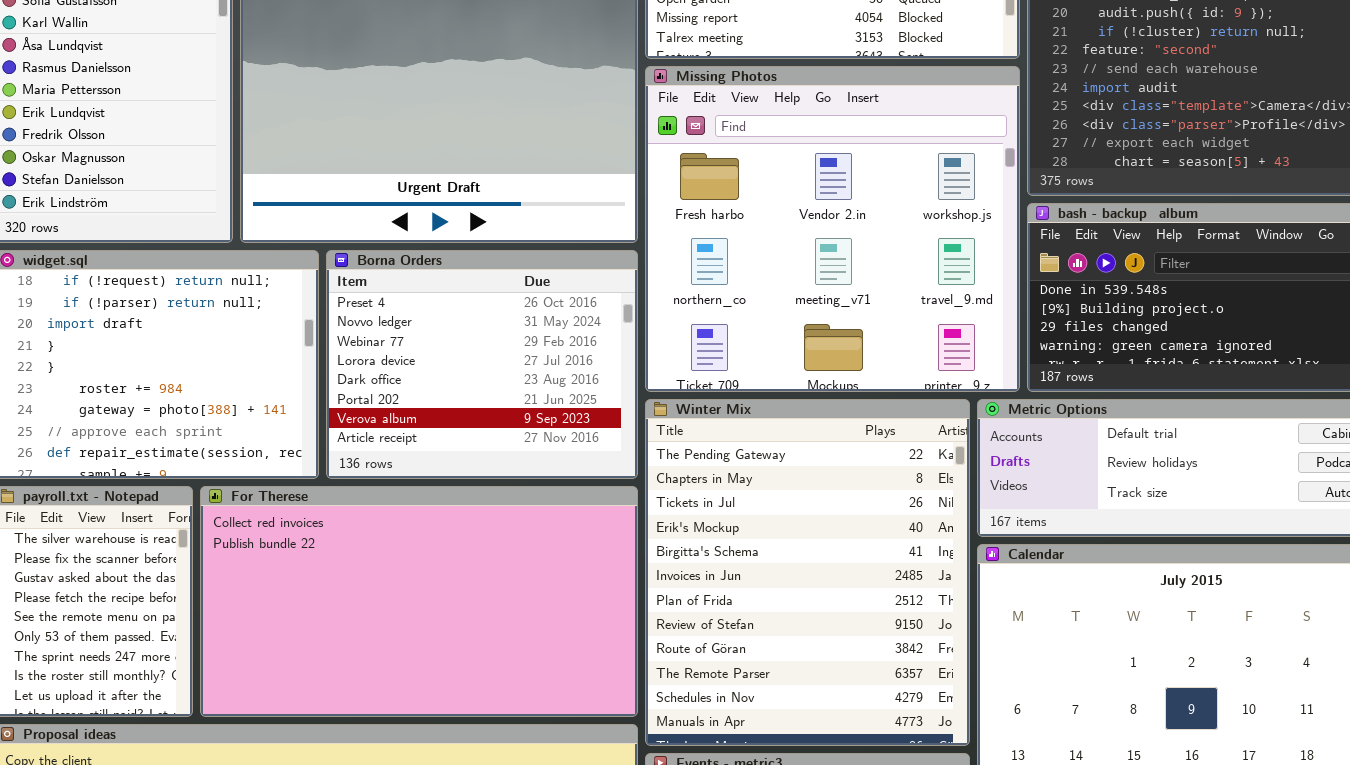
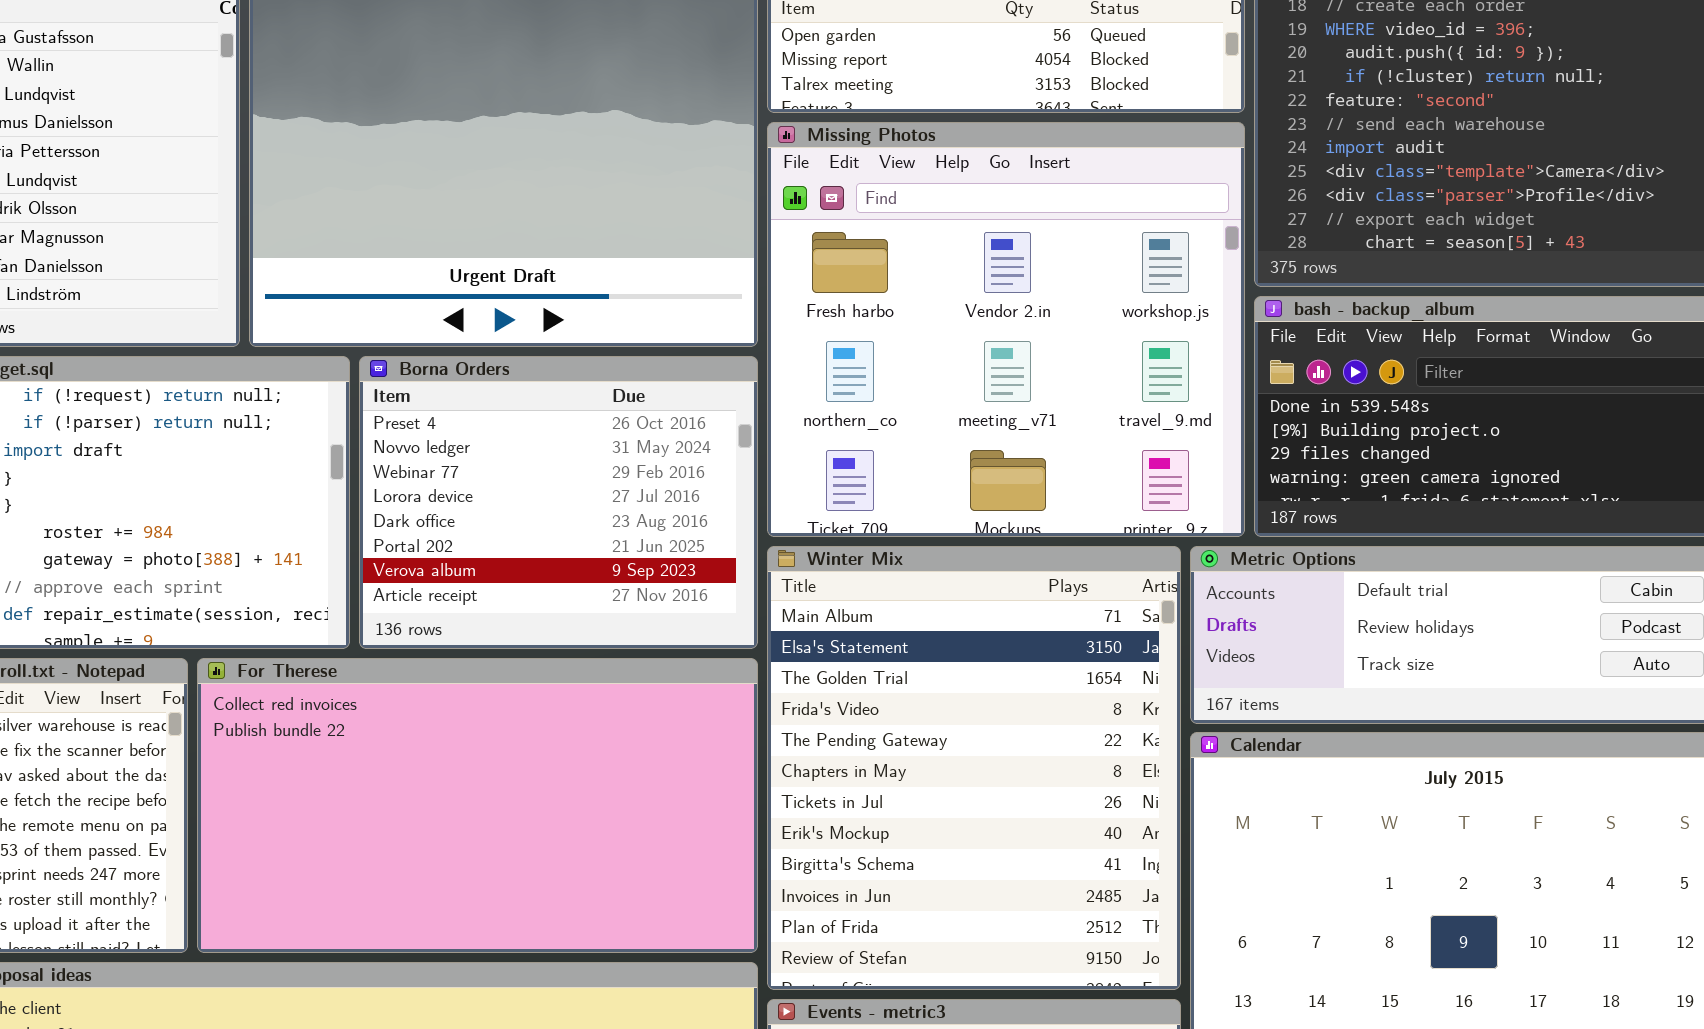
Winter Mix: [645,399,970,746] -> [767,546,1181,990], scrolled up 4 rows

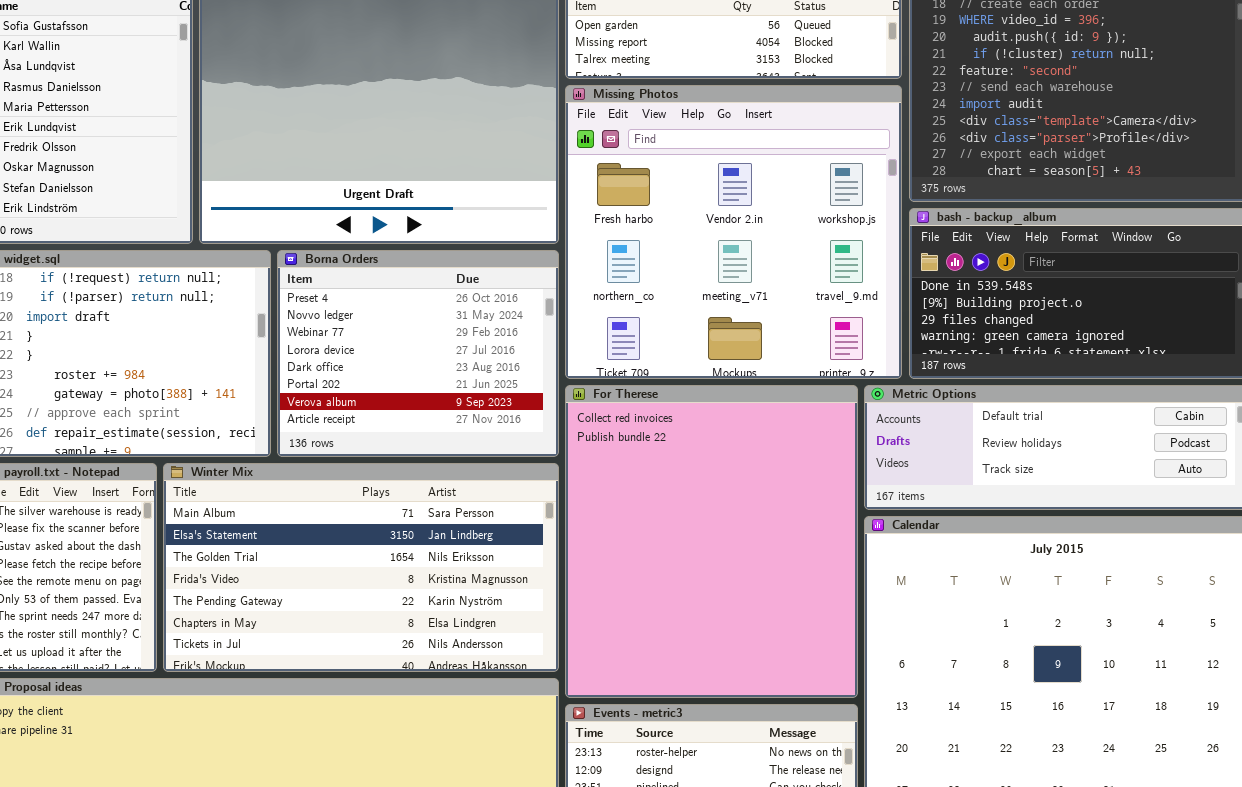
Winter Mix: [767,546,1181,990] -> [163,463,559,672], moved, resized
For Therese: [197,658,758,953] -> [565,385,858,698], moved, resized

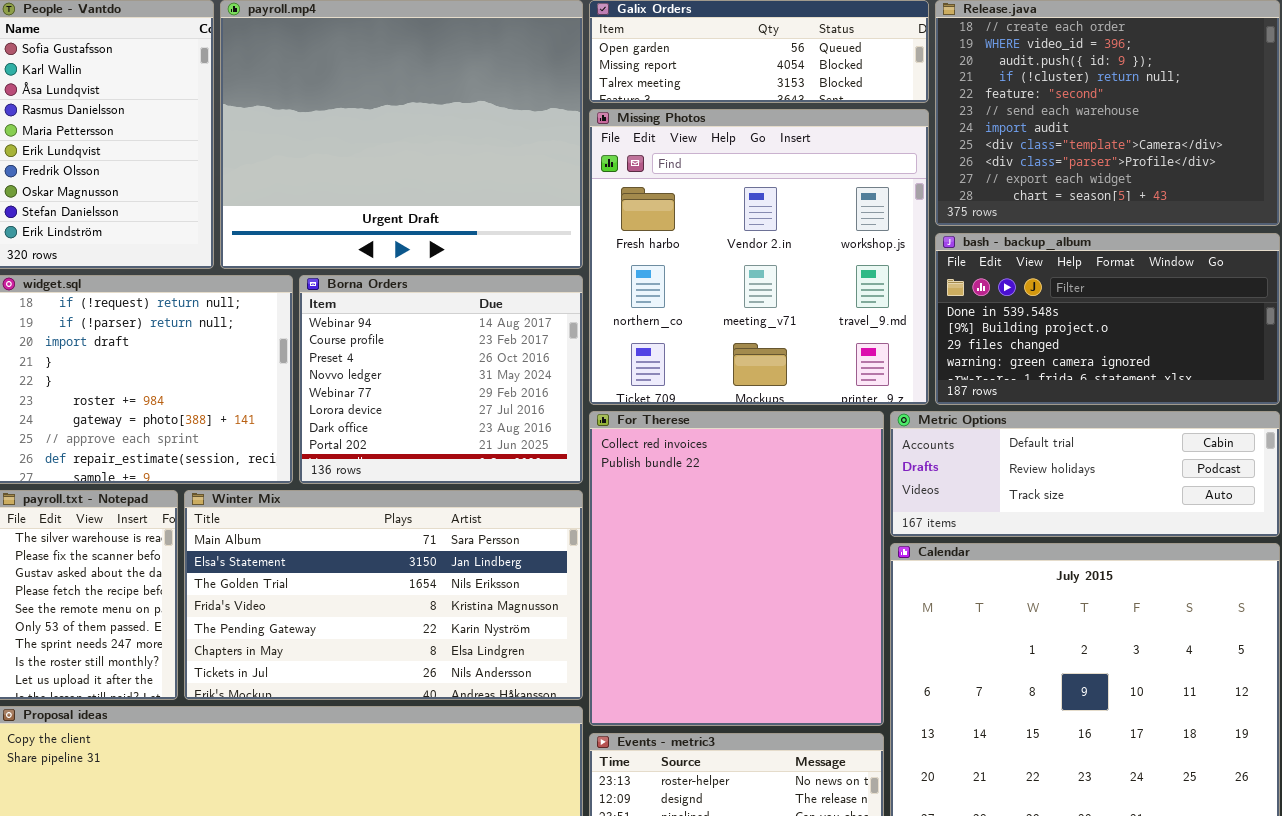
Borna Orders: [277,250,559,457] -> [299,275,583,484], scrolled up 2 rows

